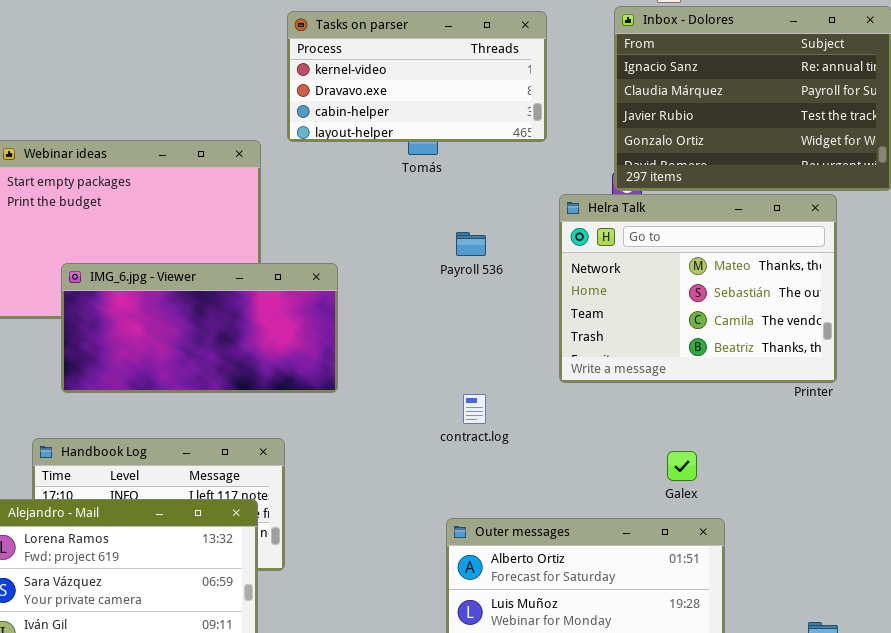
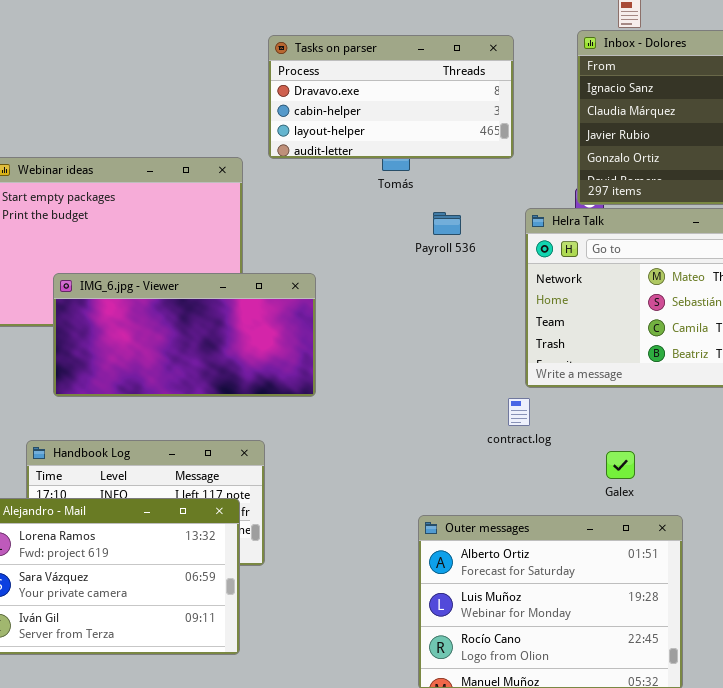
Tasks on parser: [287,11,547,142] -> [268,35,514,159], scrolled down 1 row
Payroll 536: [456,232,486,256] -> [433,212,461,235], moved
contract.log: [463,394,486,424] -> [508,398,530,426], moved
Galex: [667,451,697,481] -> [606,451,635,479], moved

